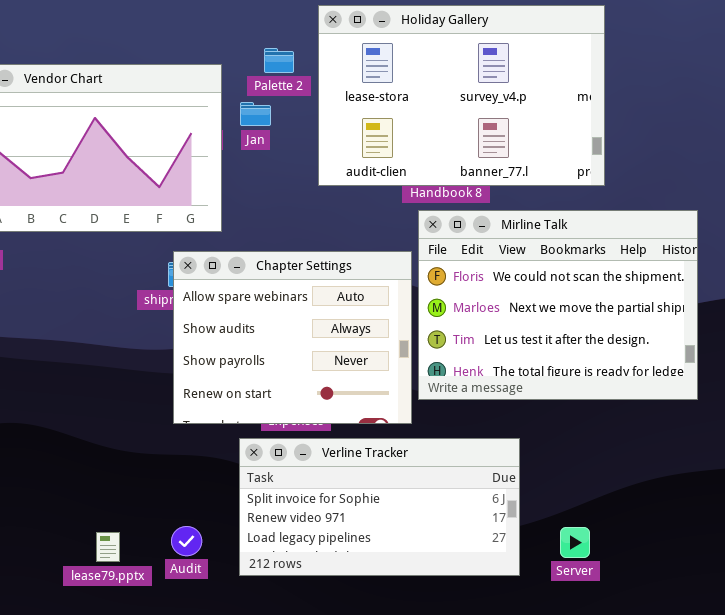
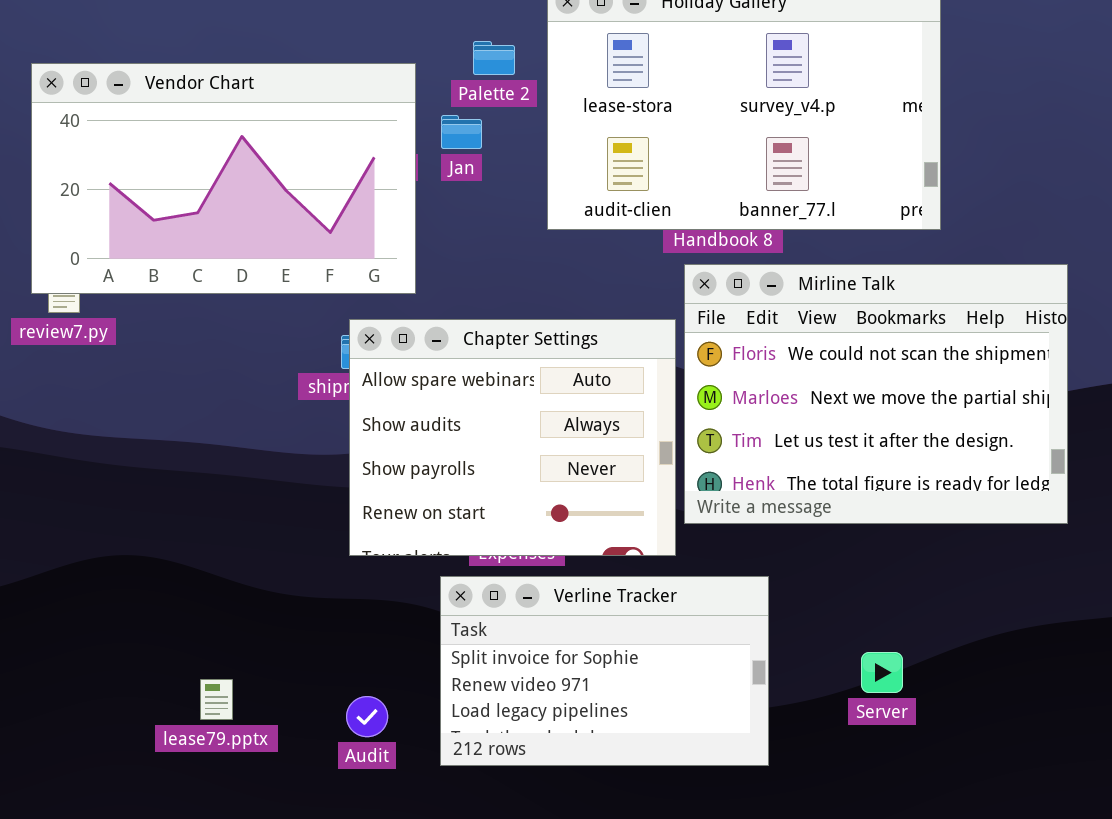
Verline Tracker: [239,438,520,576] -> [440,576,769,766], resized
Server: [560,527,590,558] -> [861,652,903,693], moved
lease79.pptx: [96,532,120,562] -> [200,679,233,720], moved

